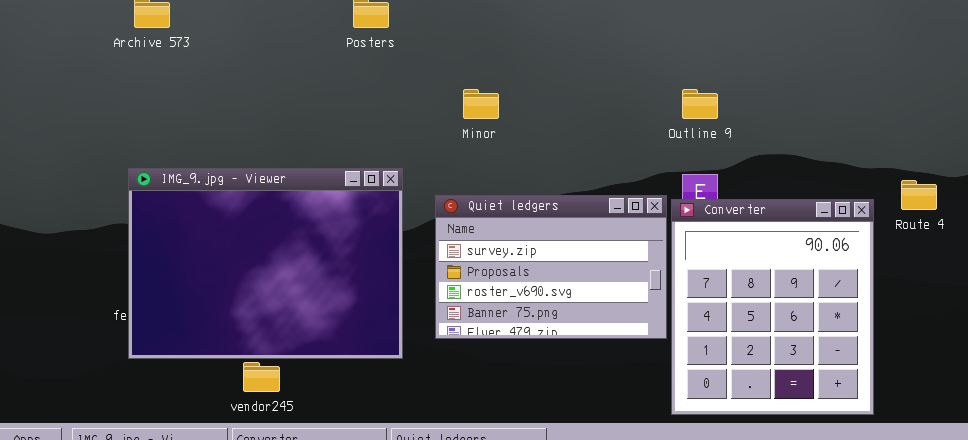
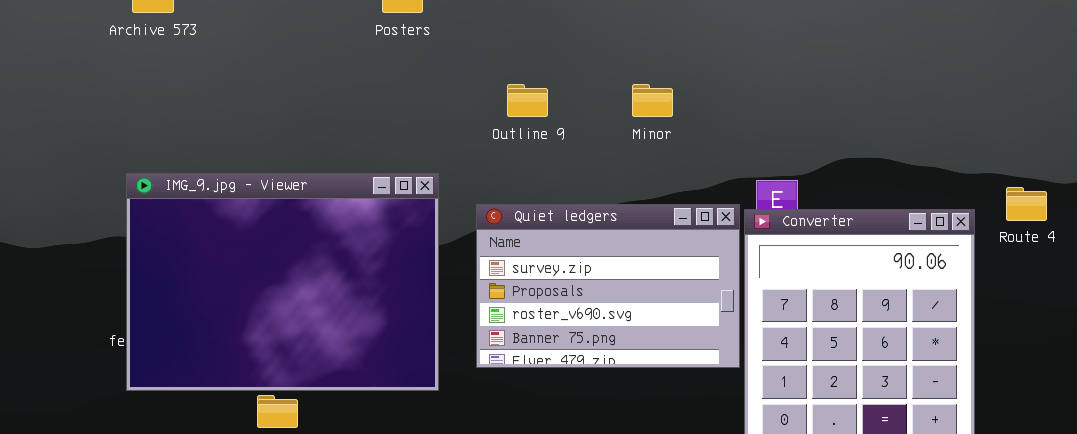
Minor: [463,89,499,119] -> [632,84,673,117], moved
Outline 9: [682,89,718,119] -> [507,84,548,117], moved

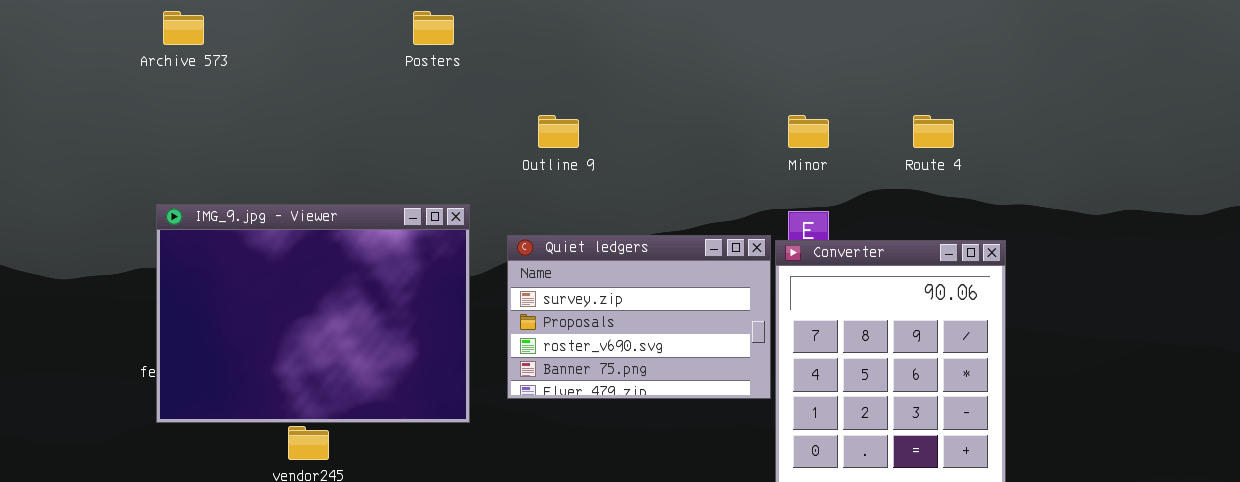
Minor: [632,84,673,117] -> [788,115,829,148], moved
Route 4: [1006,187,1047,221] -> [913,115,954,148], moved

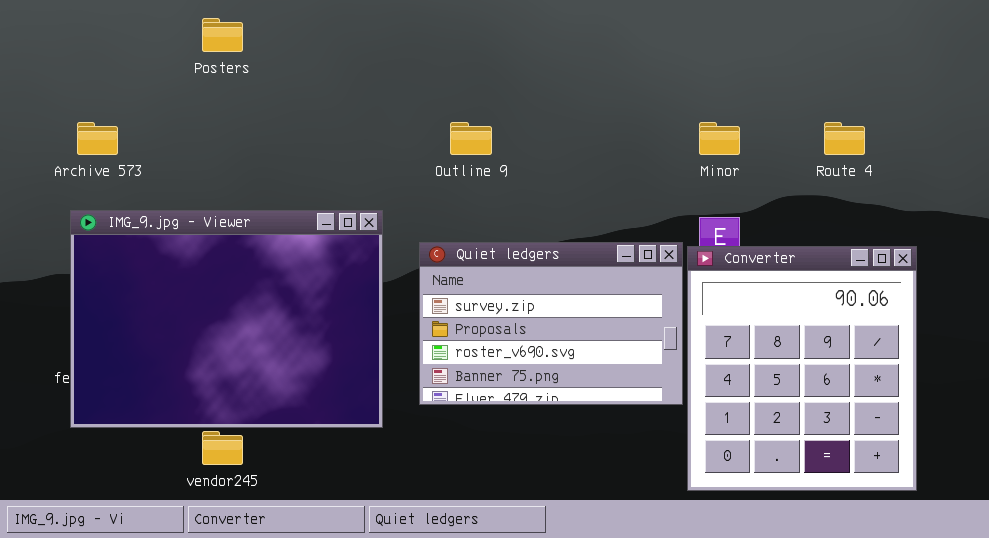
Archive 573: [163,11,204,45] -> [77,122,118,155], moved
Posters: [413,11,454,45] -> [202,18,243,52], moved

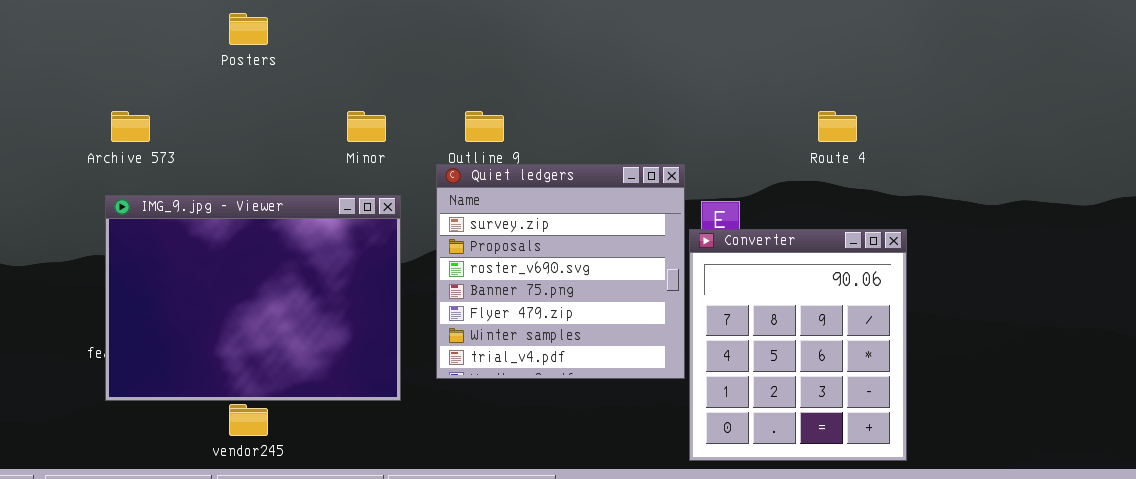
Minor: [699,122,740,155] -> [347,111,386,142], moved
Quiet ledgers: [419,242,683,405] -> [436,164,685,379], resized

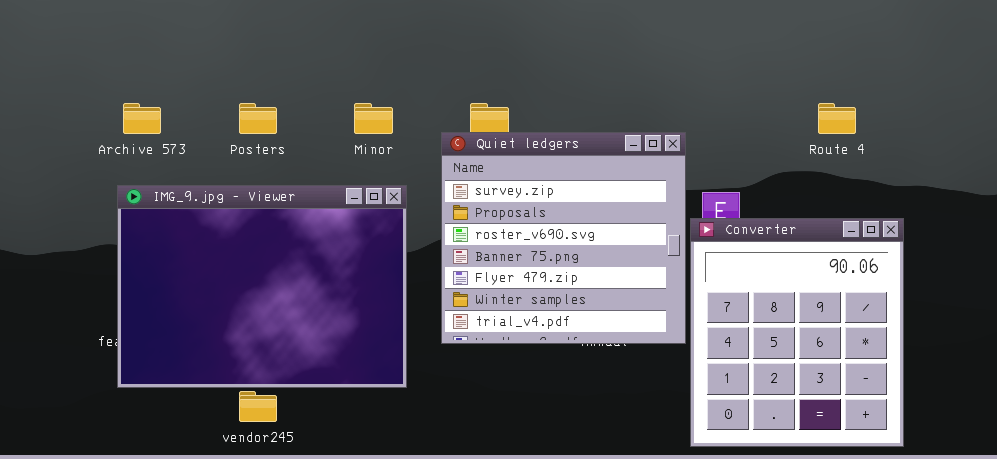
Posters: [229,13,268,45] -> [239,103,277,134], moved
Quiet ledgers: [436,164,685,379] -> [441,132,686,344], moved

